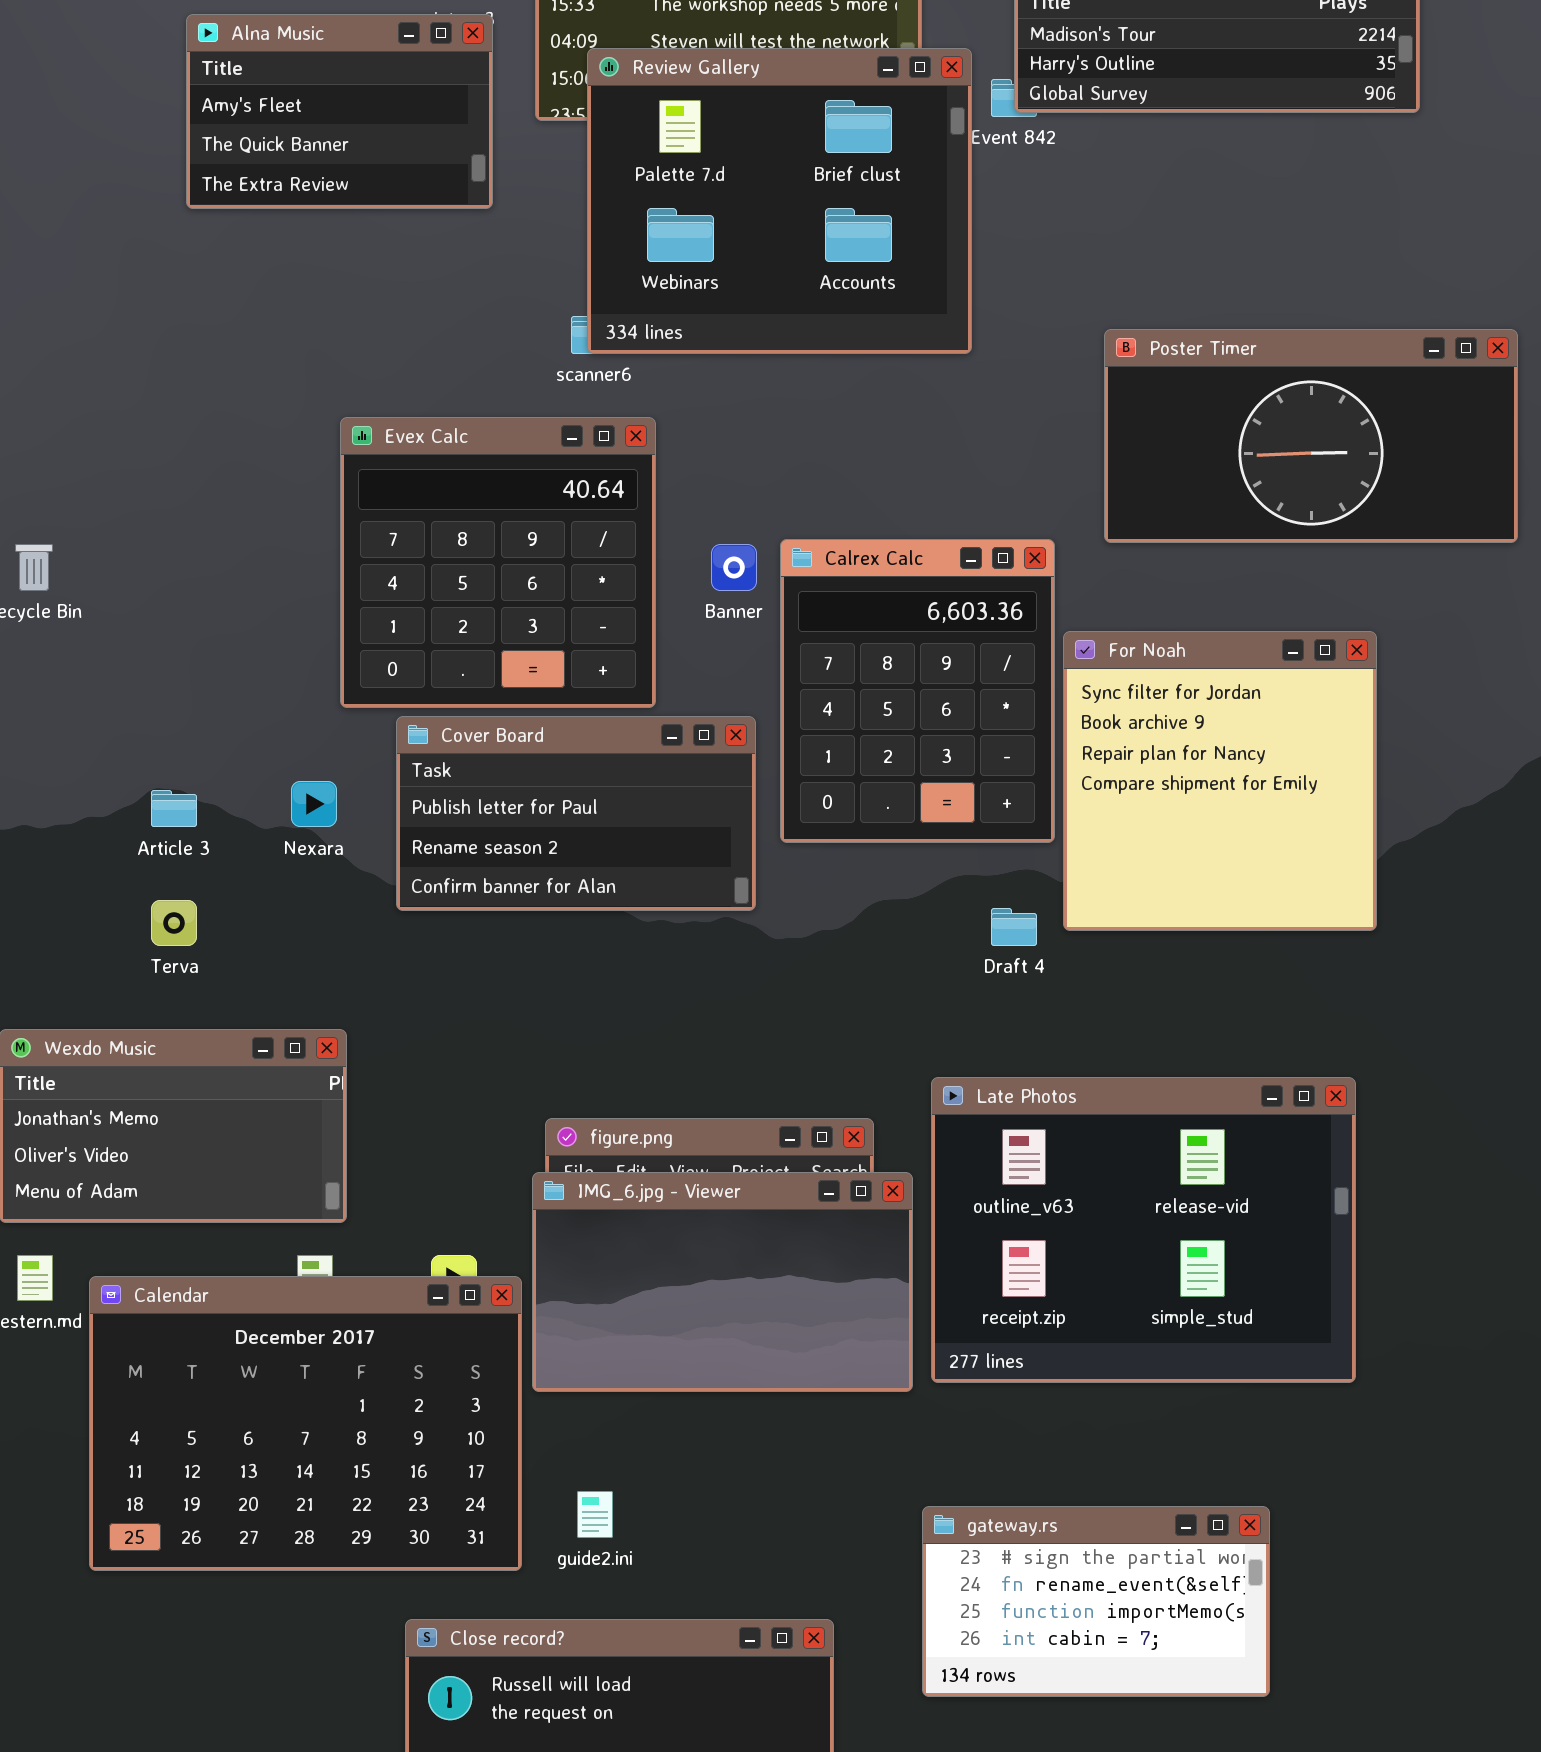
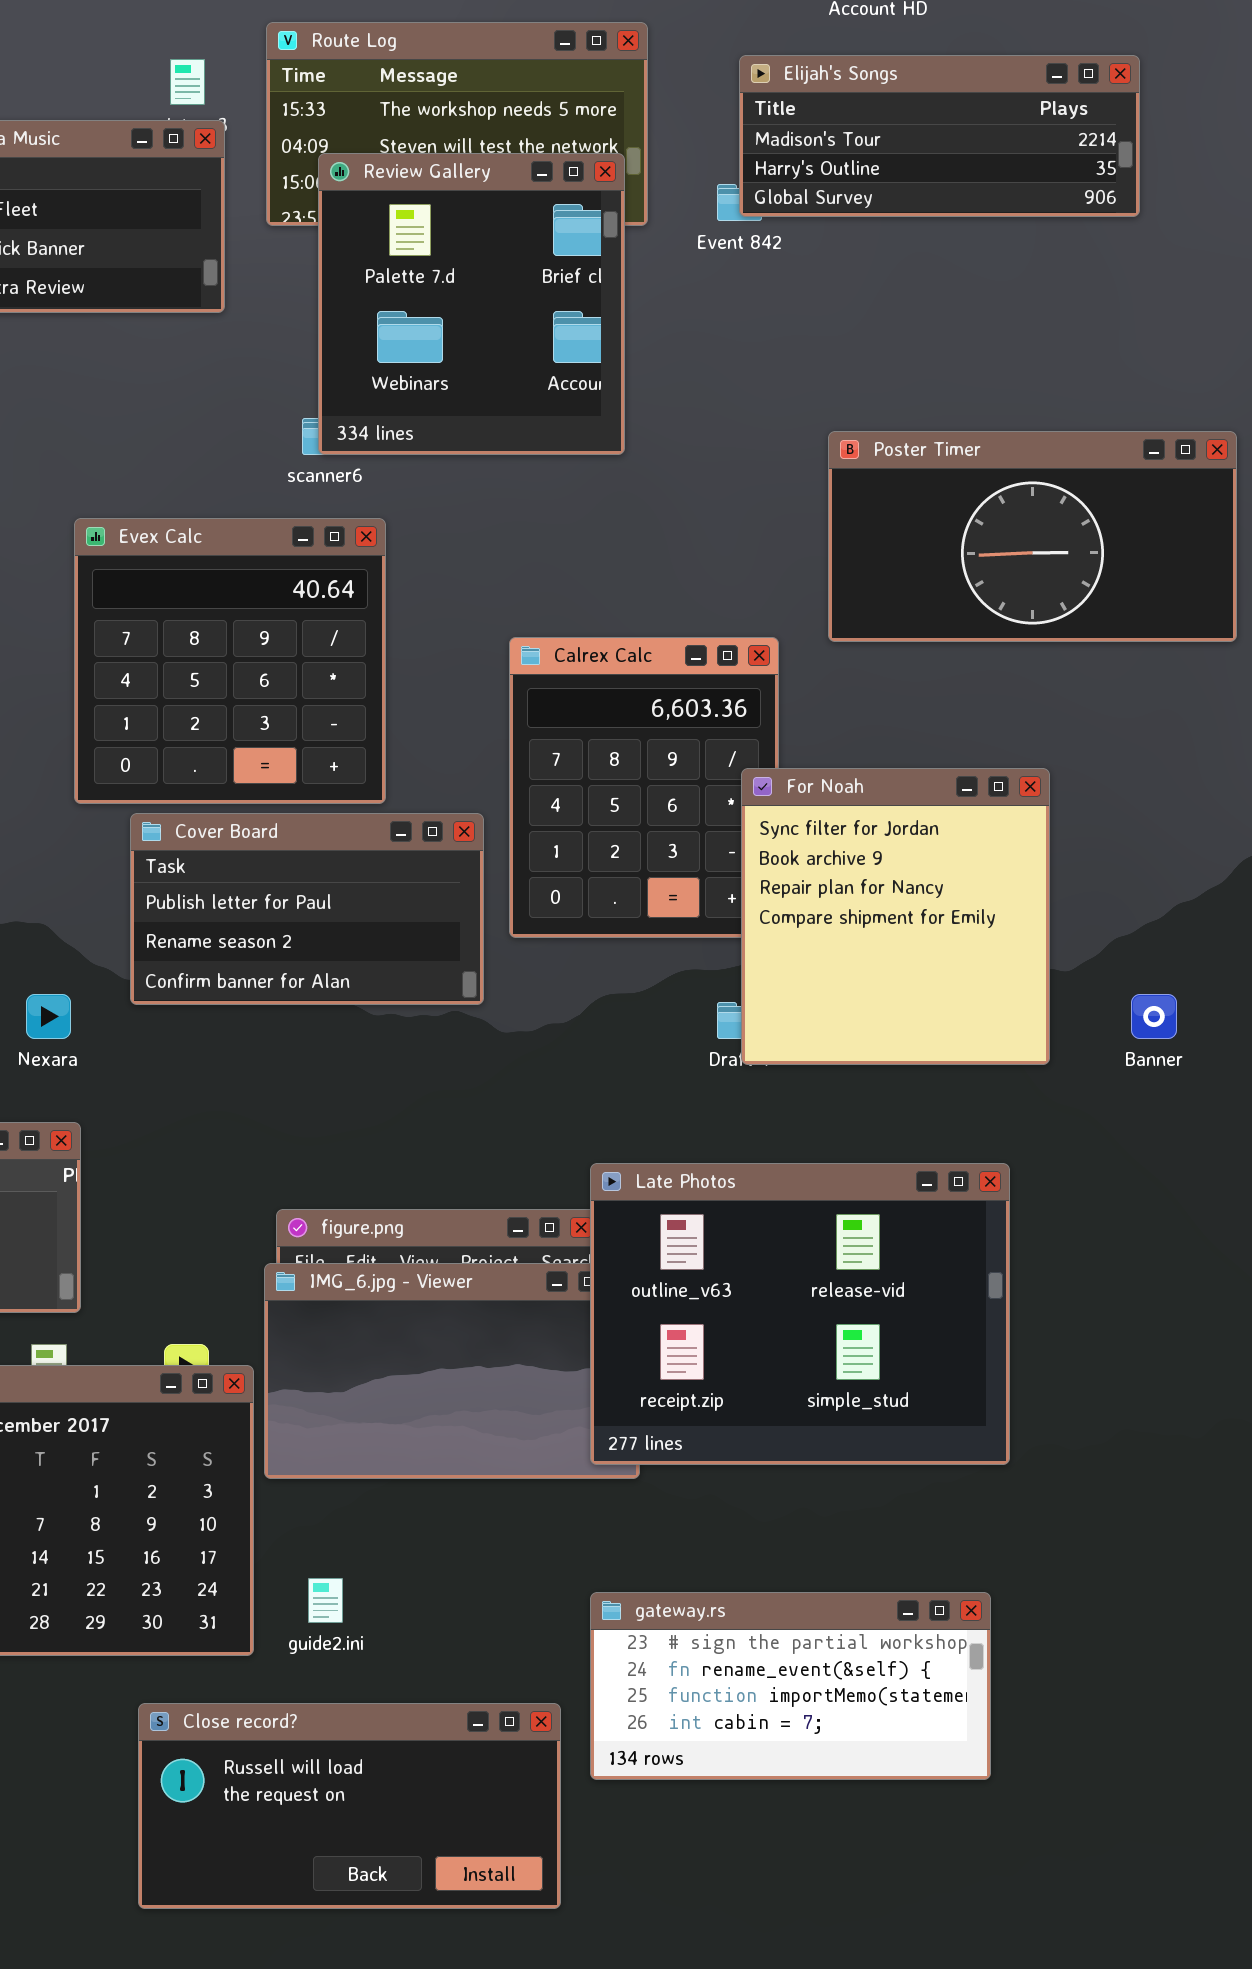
Review Gallery: [587,48,972,354] -> [318,153,625,455], resized
Banner: [711,544,757,591] -> [1131,994,1177,1039], moved
For Noah: [1063,631,1377,931] -> [741,768,1050,1065], moved
Nexara: [291,781,337,827] -> [26,994,71,1039], moved
Late Photos: [931,1077,1356,1383] -> [590,1163,1010,1465], moved
gateway.rs: [922,1506,1270,1697] -> [590,1592,991,1780], resized

